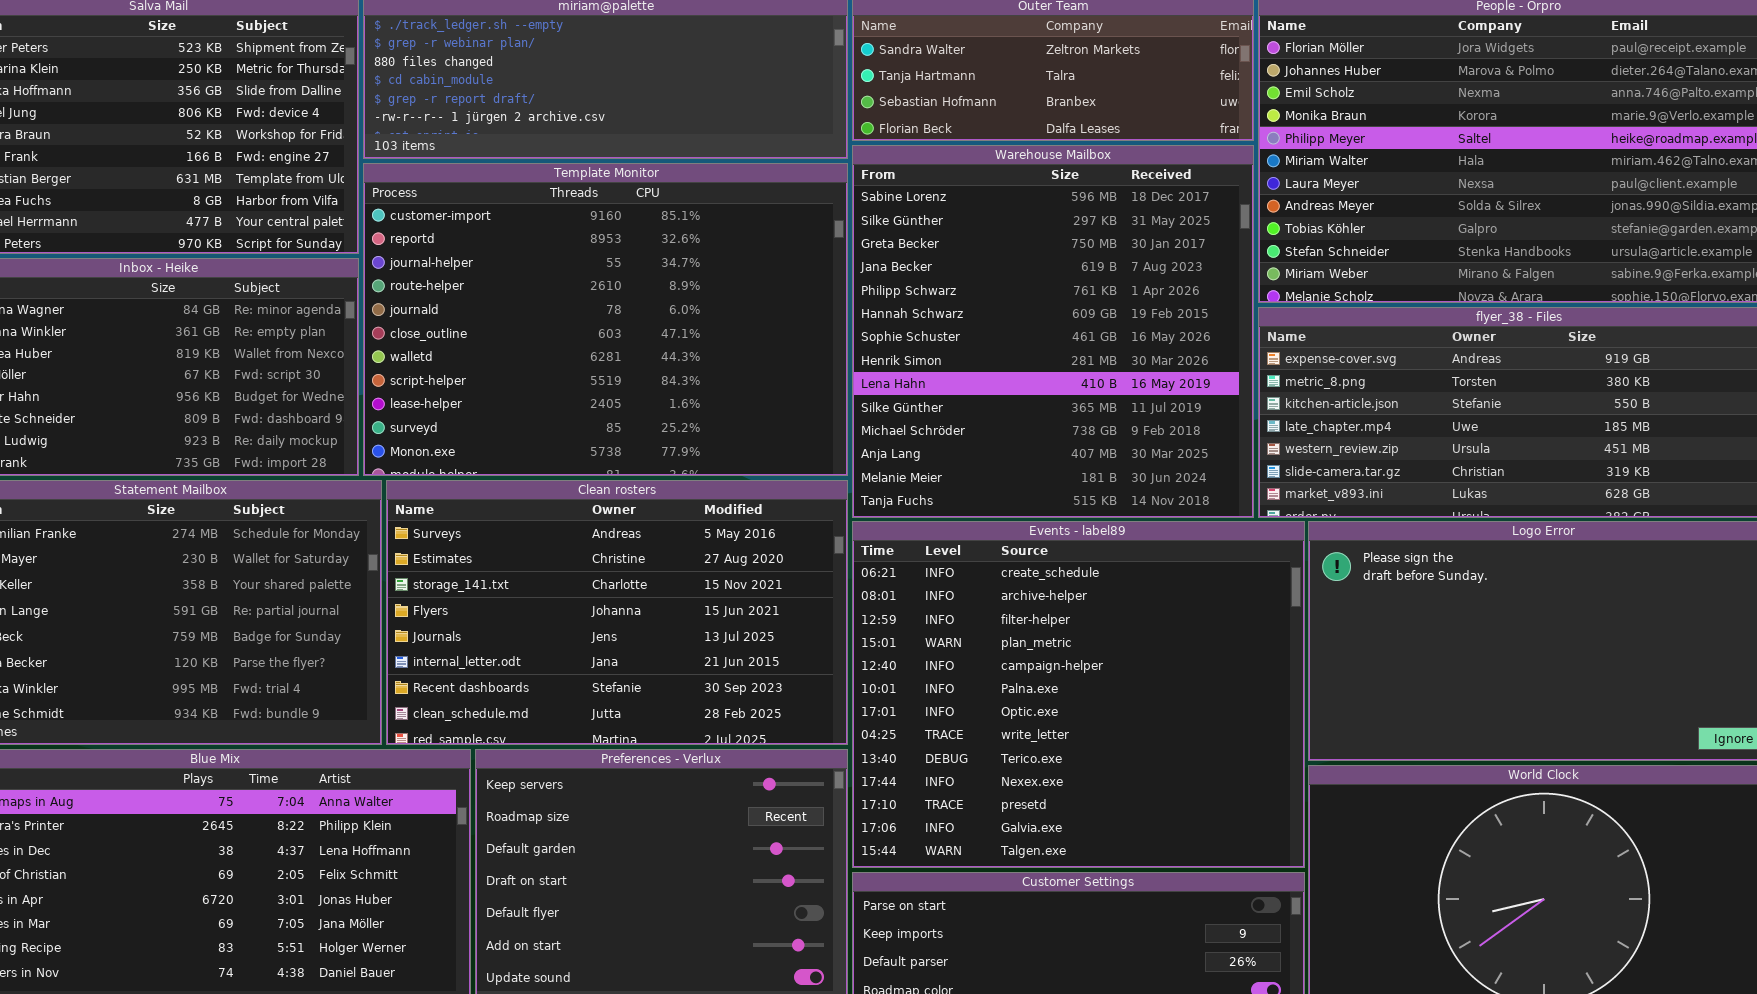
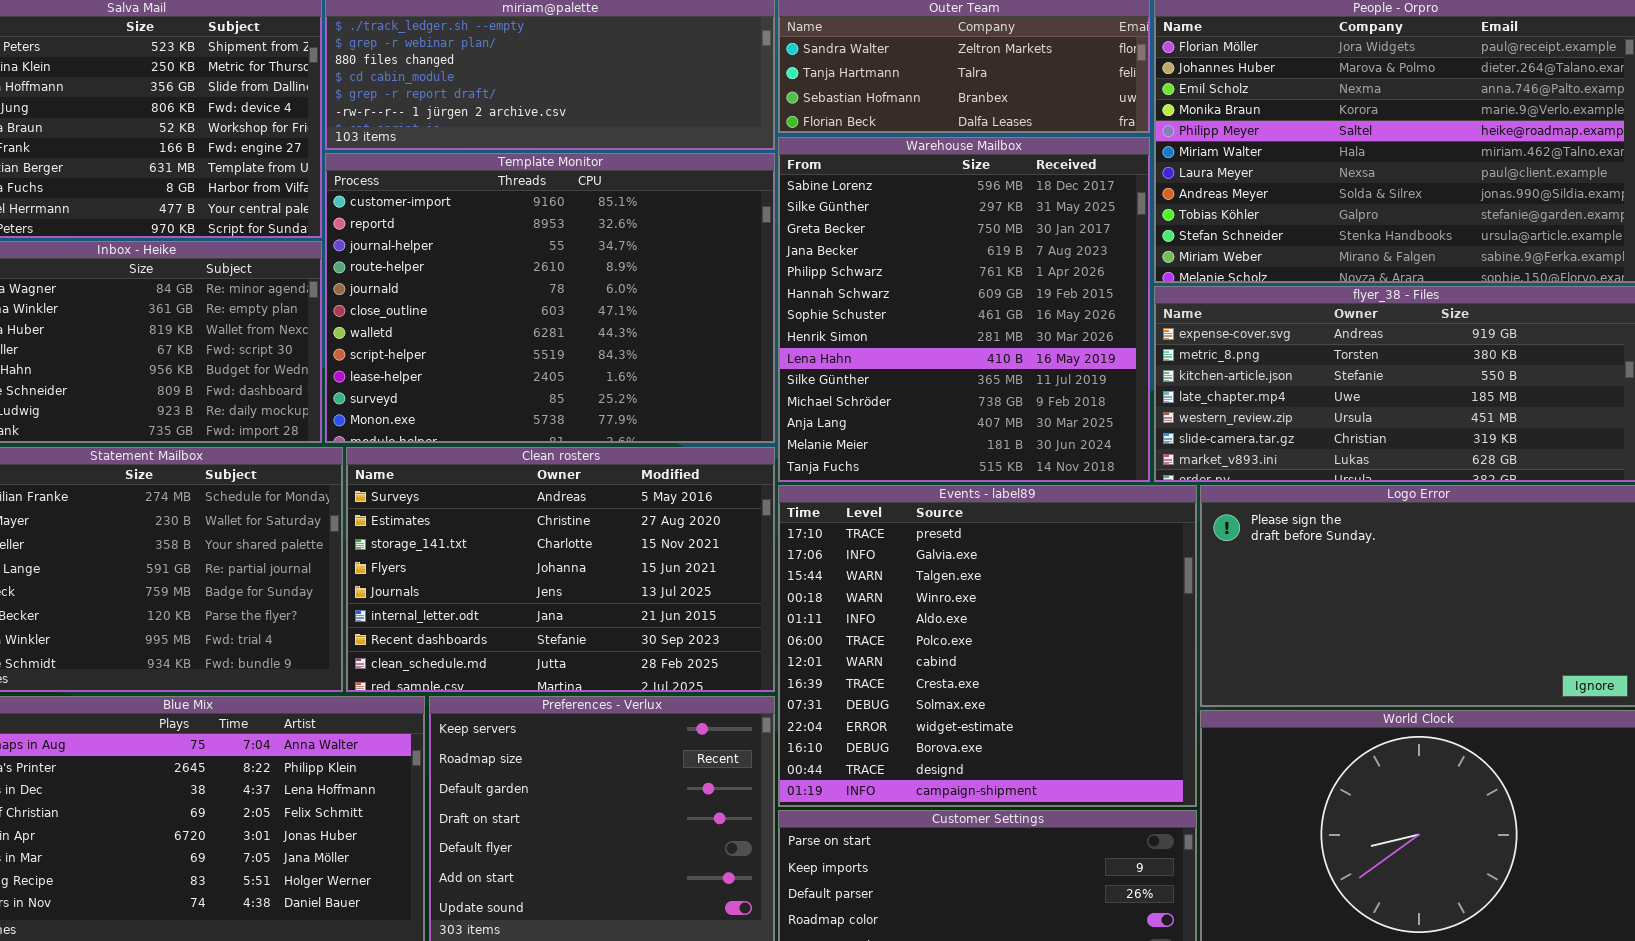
Events - label89: [852,521,1305,868] -> [778,485,1197,807], scrolled down 10 rows

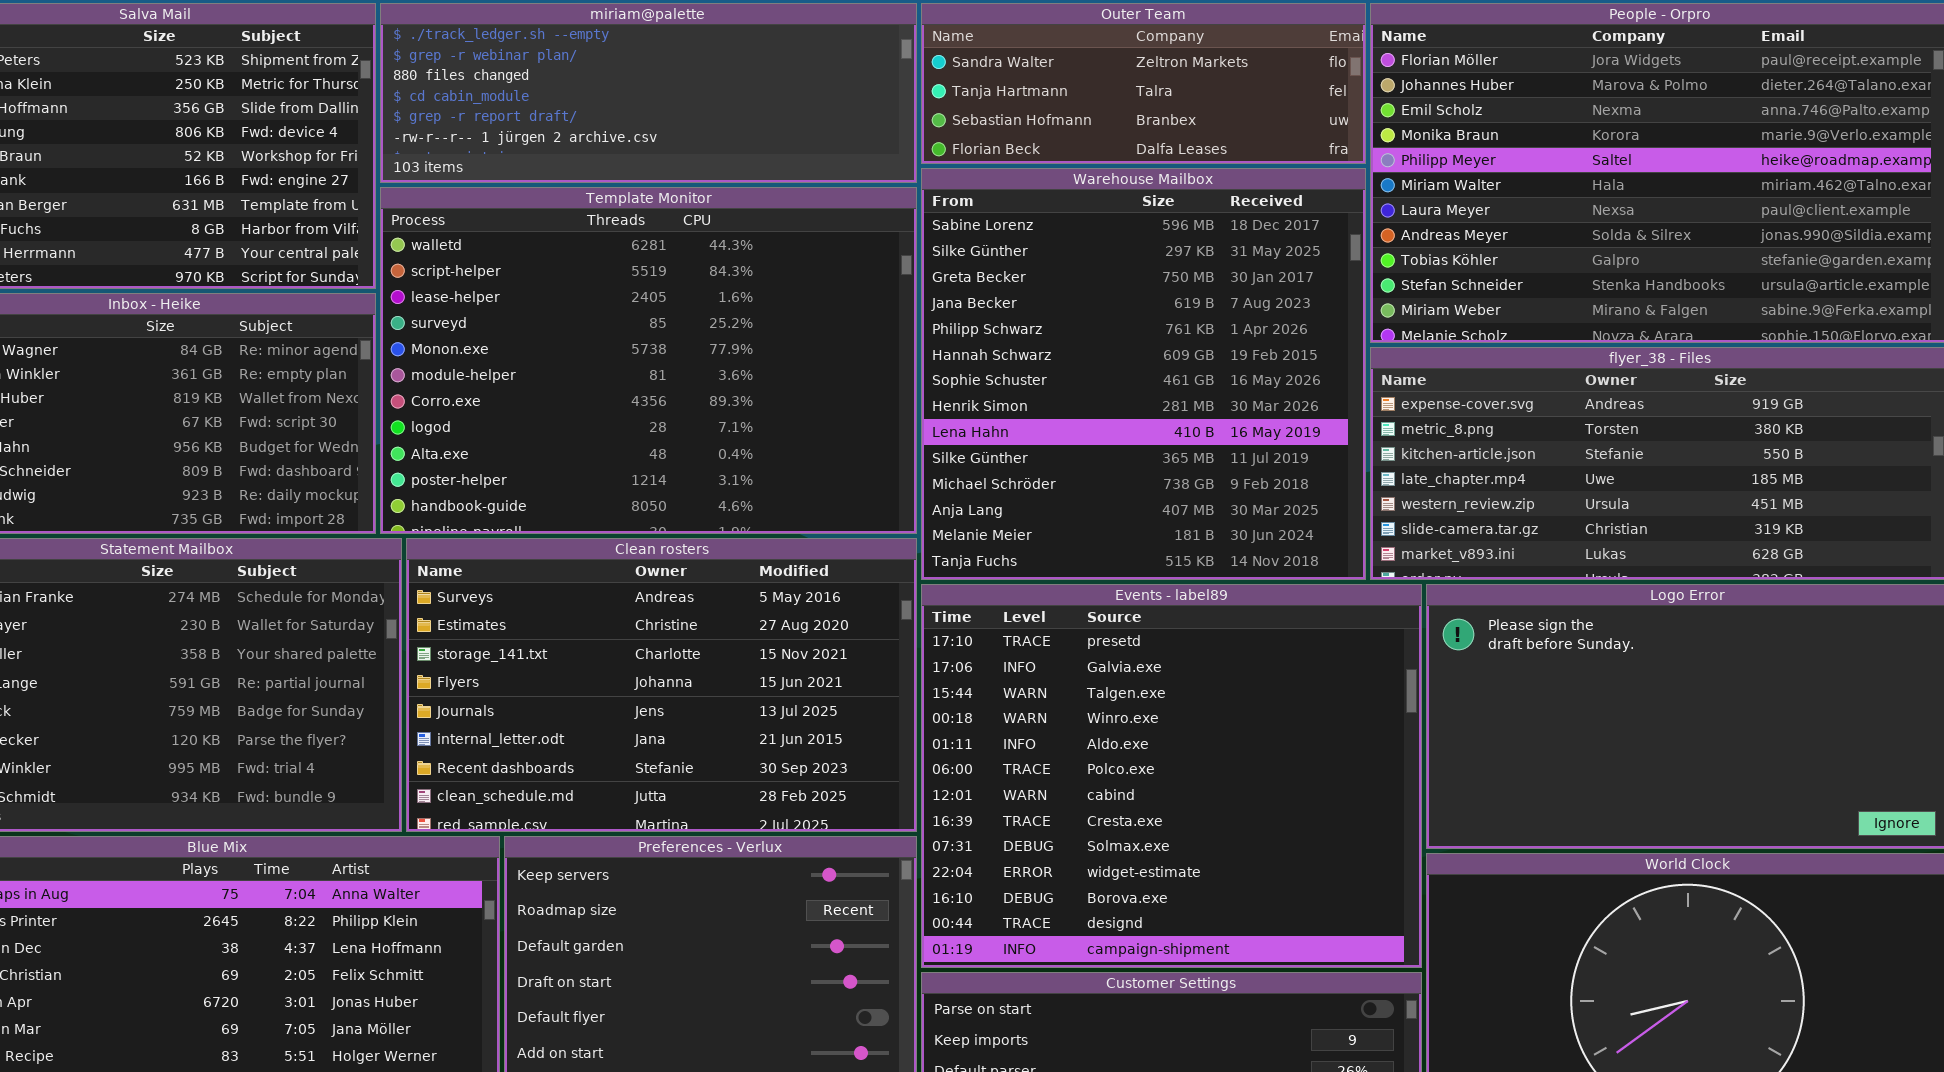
Template Monitor: [325,153,775,443] -> [380,187,917,534], scrolled down 6 rows

